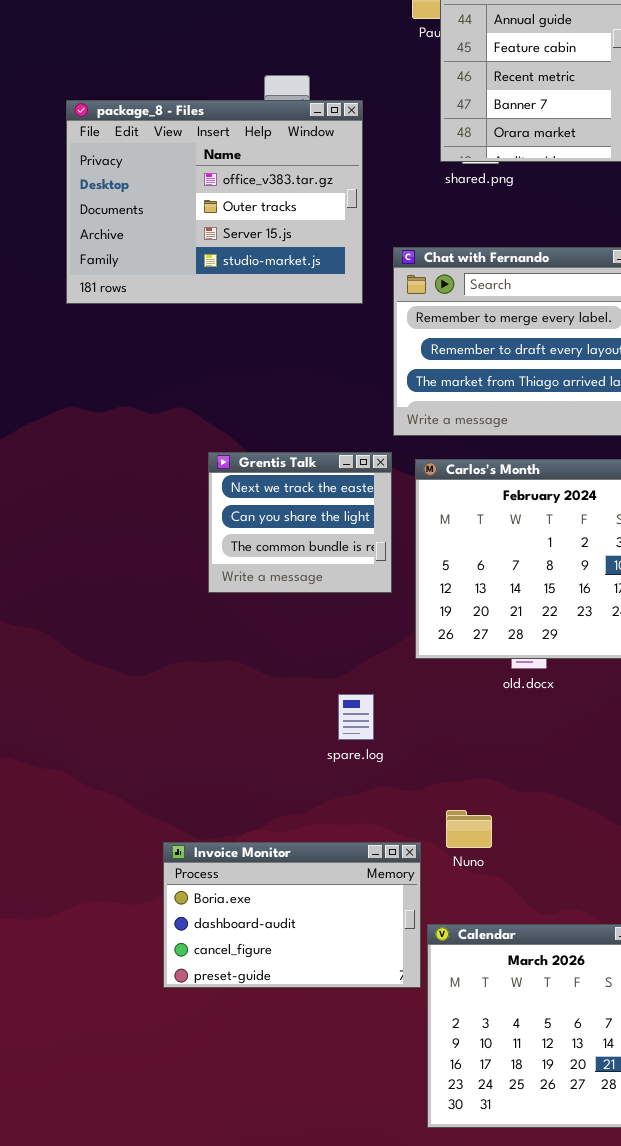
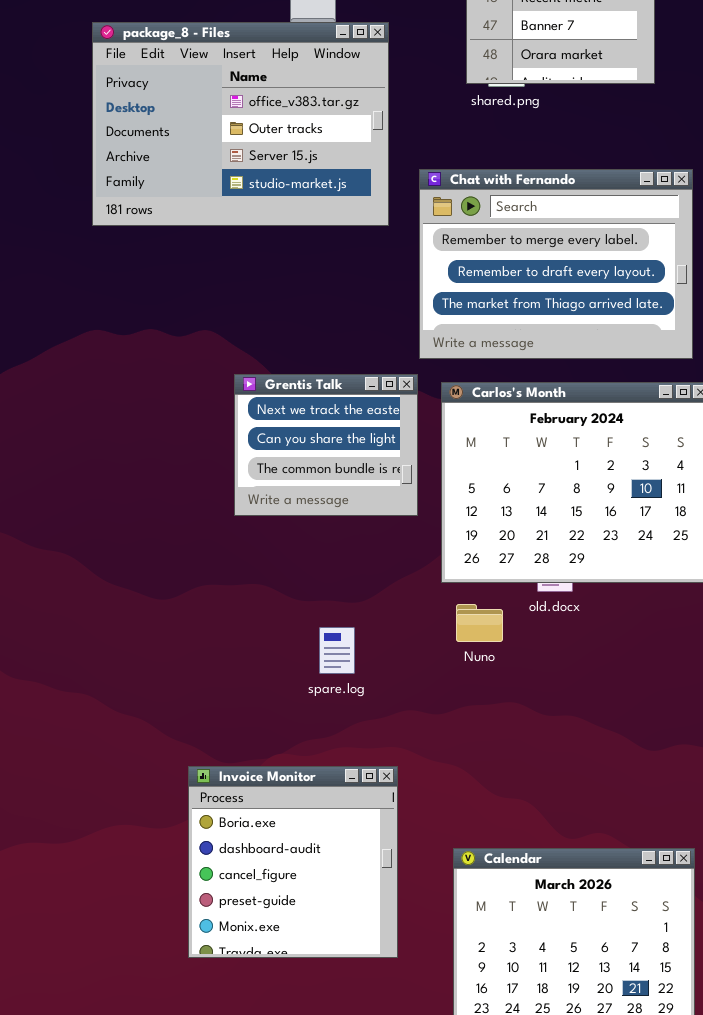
spare.log: [338,694,374,740] -> [319,627,355,674], moved
Nuno: [446,810,492,848] -> [456,604,503,642], moved
Invoice Monitor: [163,842,421,988] -> [188,766,398,958], resized

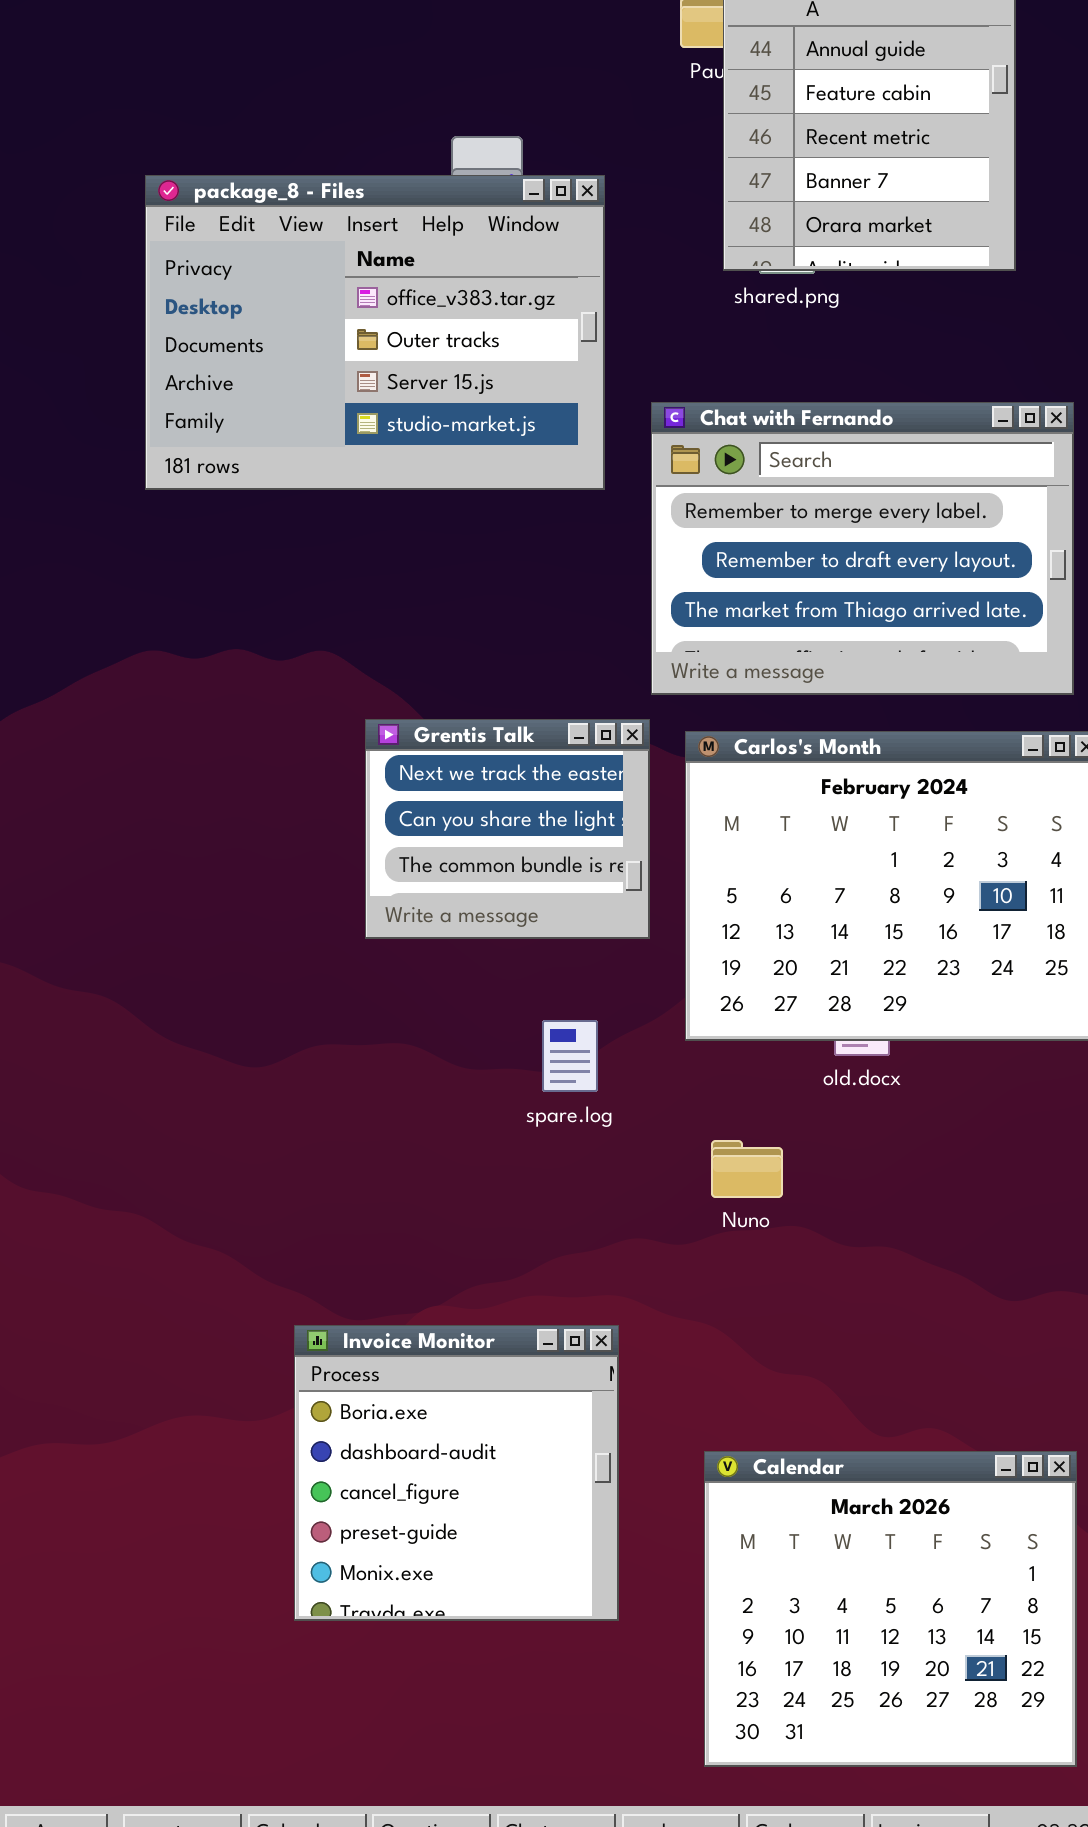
Nuno: [456,604,503,642] -> [711,1140,783,1198], moved
spare.log: [319,627,355,674] -> [542,1020,598,1092], moved

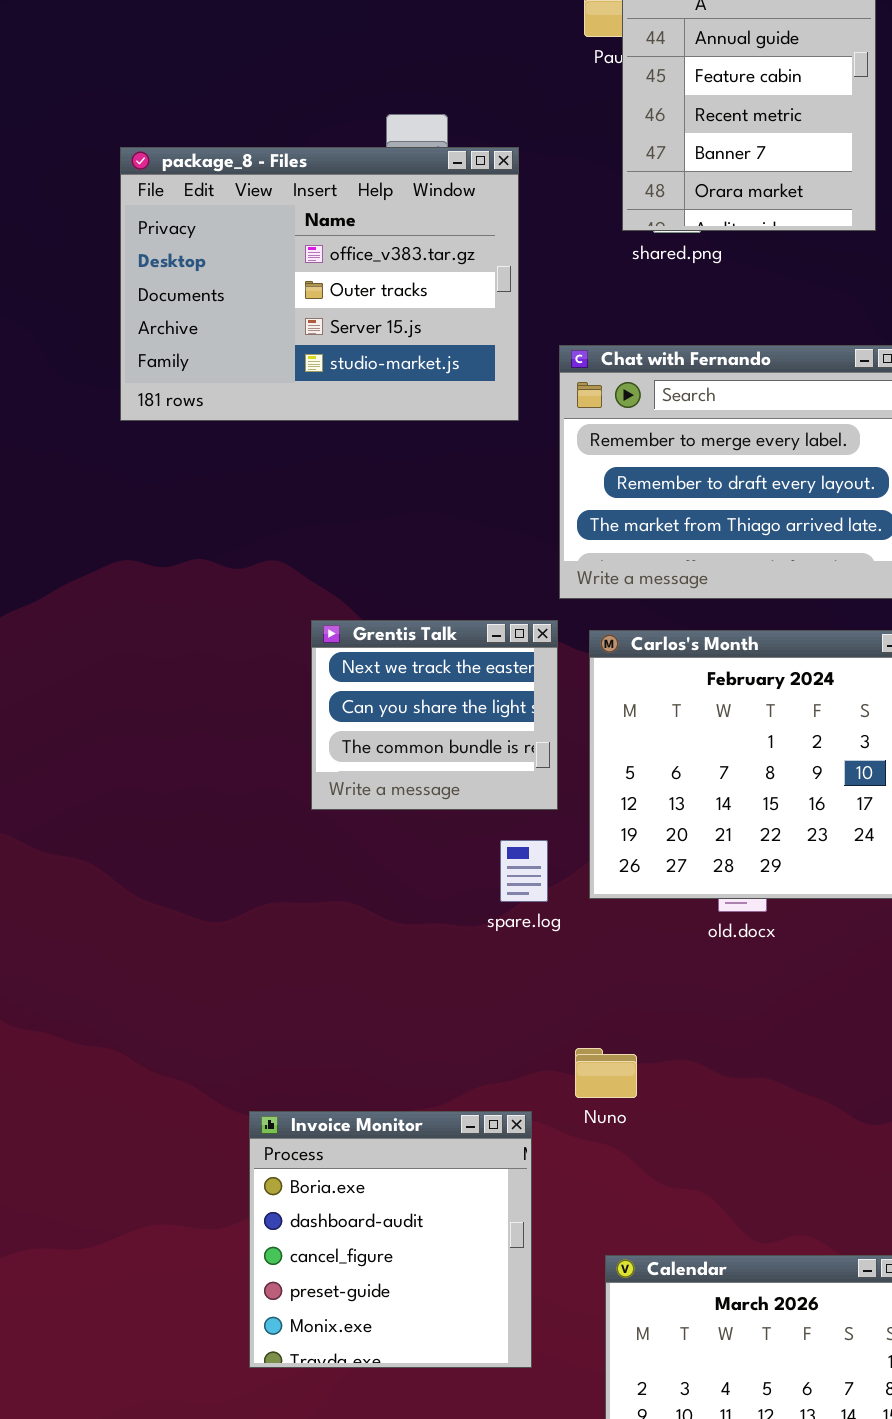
spare.log: [542,1020,598,1092] -> [500,840,548,902], moved
Nuno: [711,1140,783,1198] -> [575,1048,637,1098], moved
Invoice Monitor: [294,1325,619,1621] -> [249,1111,532,1368], moved

